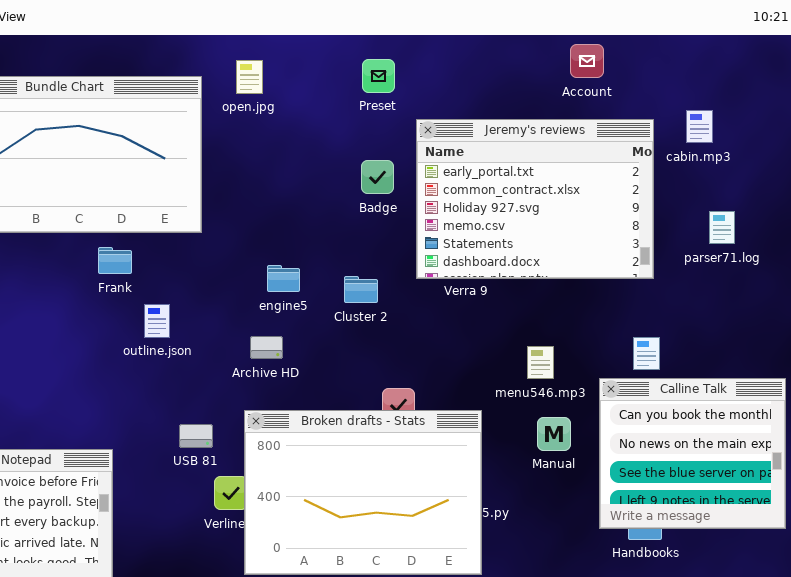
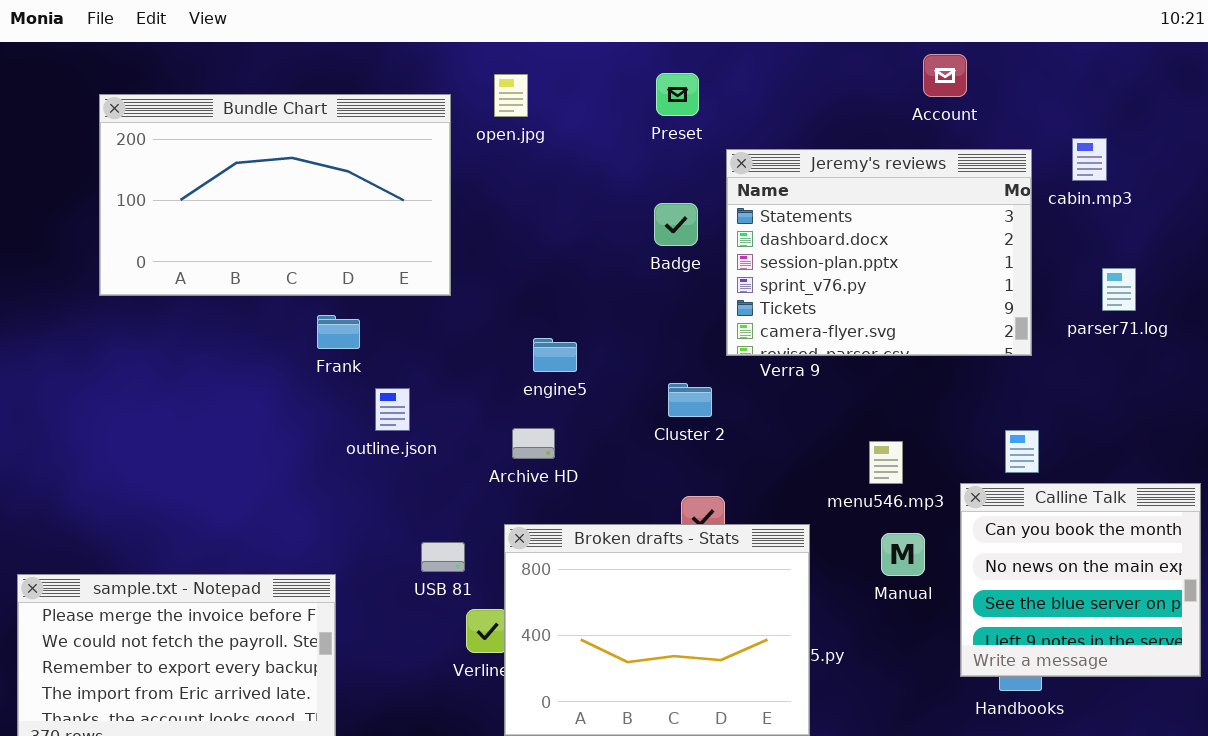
Jeremy's reviews: [416,119,654,279] -> [726,149,1032,356], scrolled down 4 rows
Cluster 2: [344,276,378,303] -> [668,383,712,417], moved

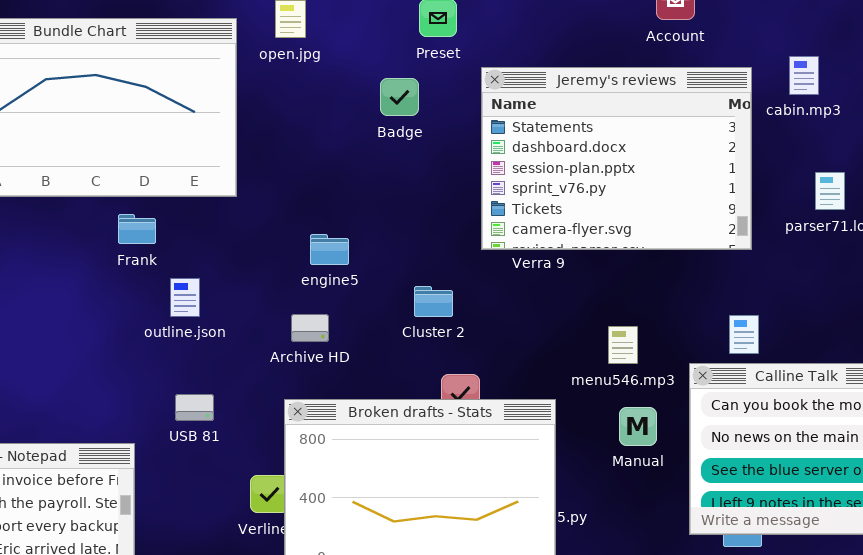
Badge: [654,203,698,246] -> [380,78,419,116], moved
Cluster 2: [668,383,712,417] -> [414,286,453,317], moved
USB 81: [421,542,465,572] -> [175,394,214,421], moved

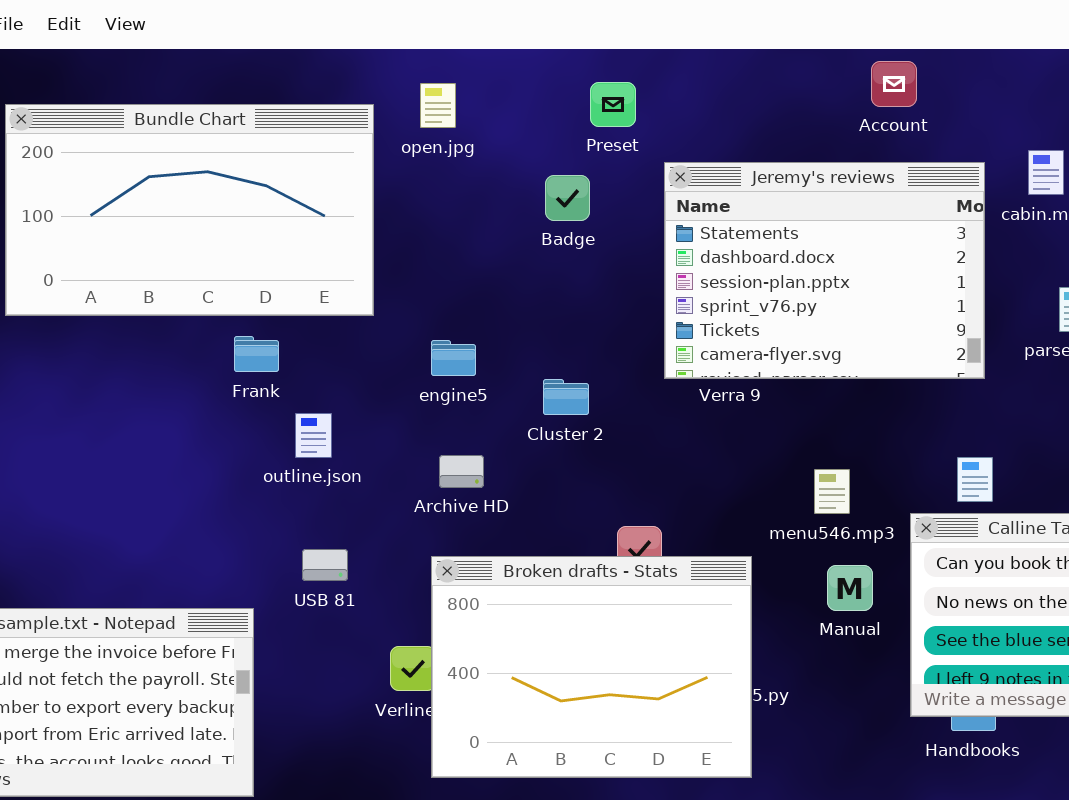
engine5: [310,234,349,265] -> [431,340,476,376], moved
Cluster 2: [414,286,453,317] -> [543,379,589,415], moved

